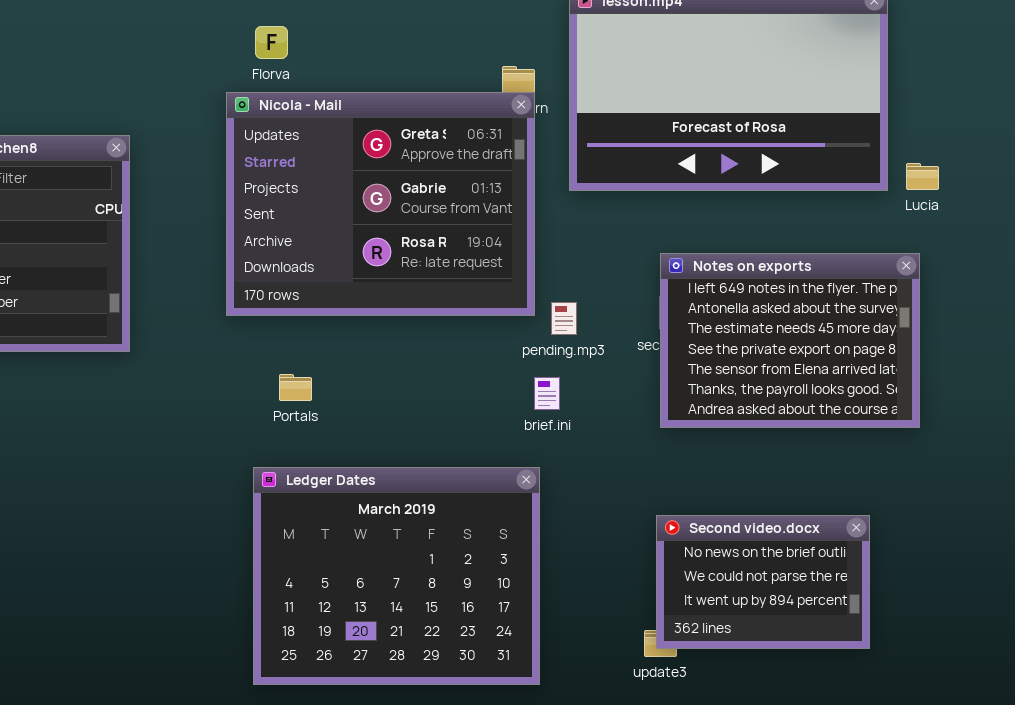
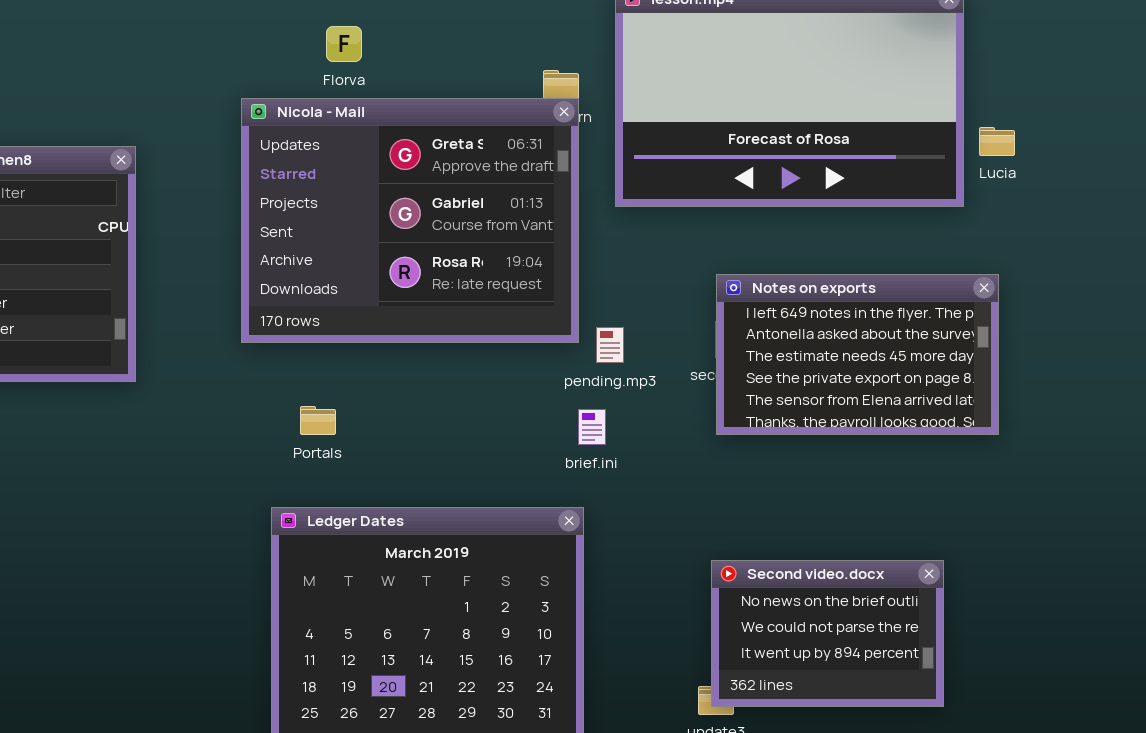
Florva: [255,26,288,59] -> [326,26,362,62], moved
Lucia: [906,163,939,190] -> [979,127,1015,156], moved
Notes on exports: [660,253,920,428] -> [716,274,999,435], resized

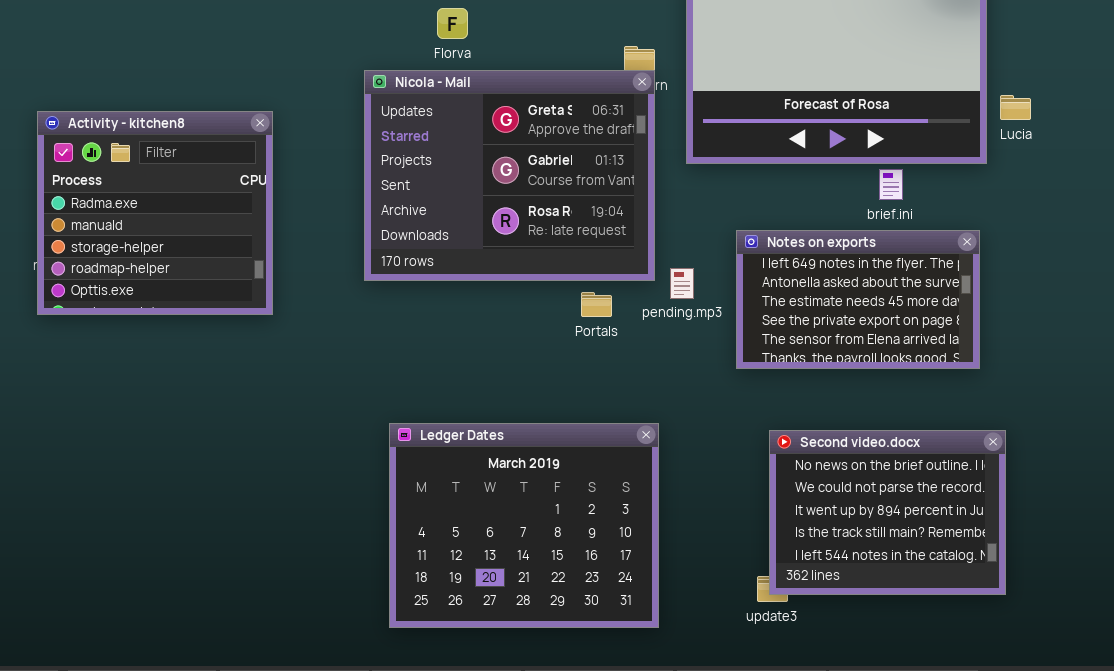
Notes on exports: [716,274,999,435] -> [736,230,980,369], moved
Portals: [300,406,336,435] -> [581,292,612,317], moved
brief.ini: [578,409,606,445] -> [879,169,903,200], moved
Second video.docx: [711,560,944,707] -> [769,430,1006,595], resized

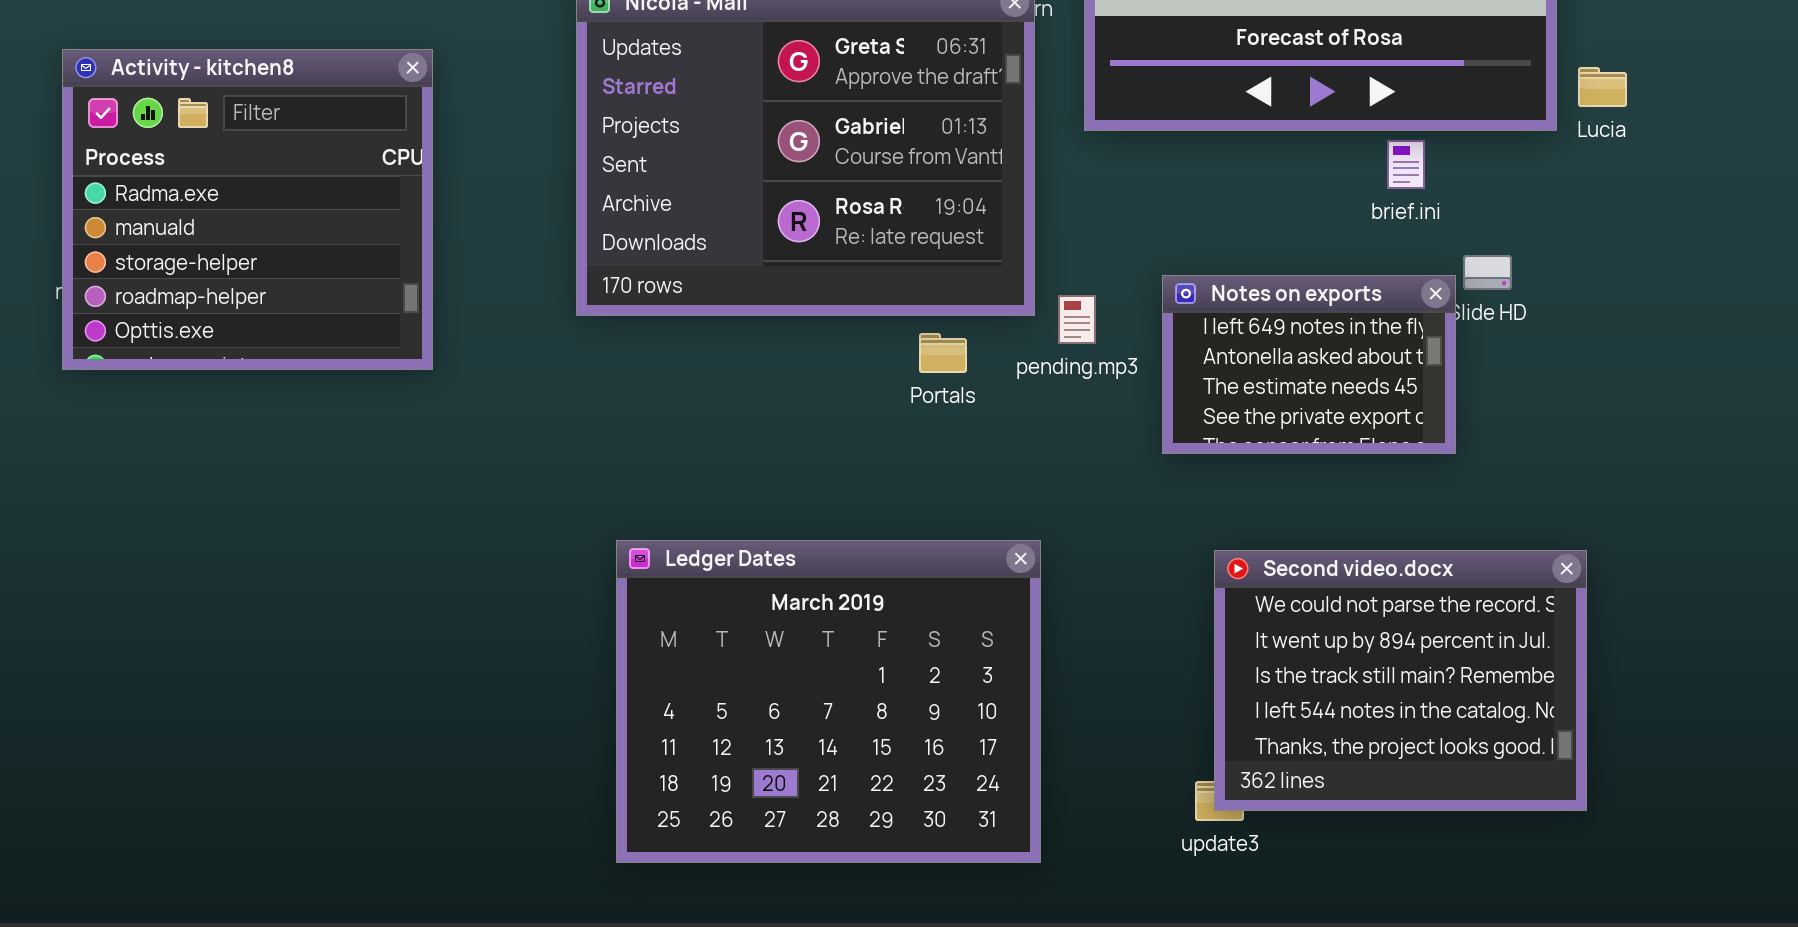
Lucia: [1000,95,1031,120] -> [1578,67,1627,107], moved
Notes on exports: [736,230,980,369] -> [1162,275,1456,454], resized
Second video.docx: [769,430,1006,595] -> [1214,550,1587,811], scrolled down 1 row

